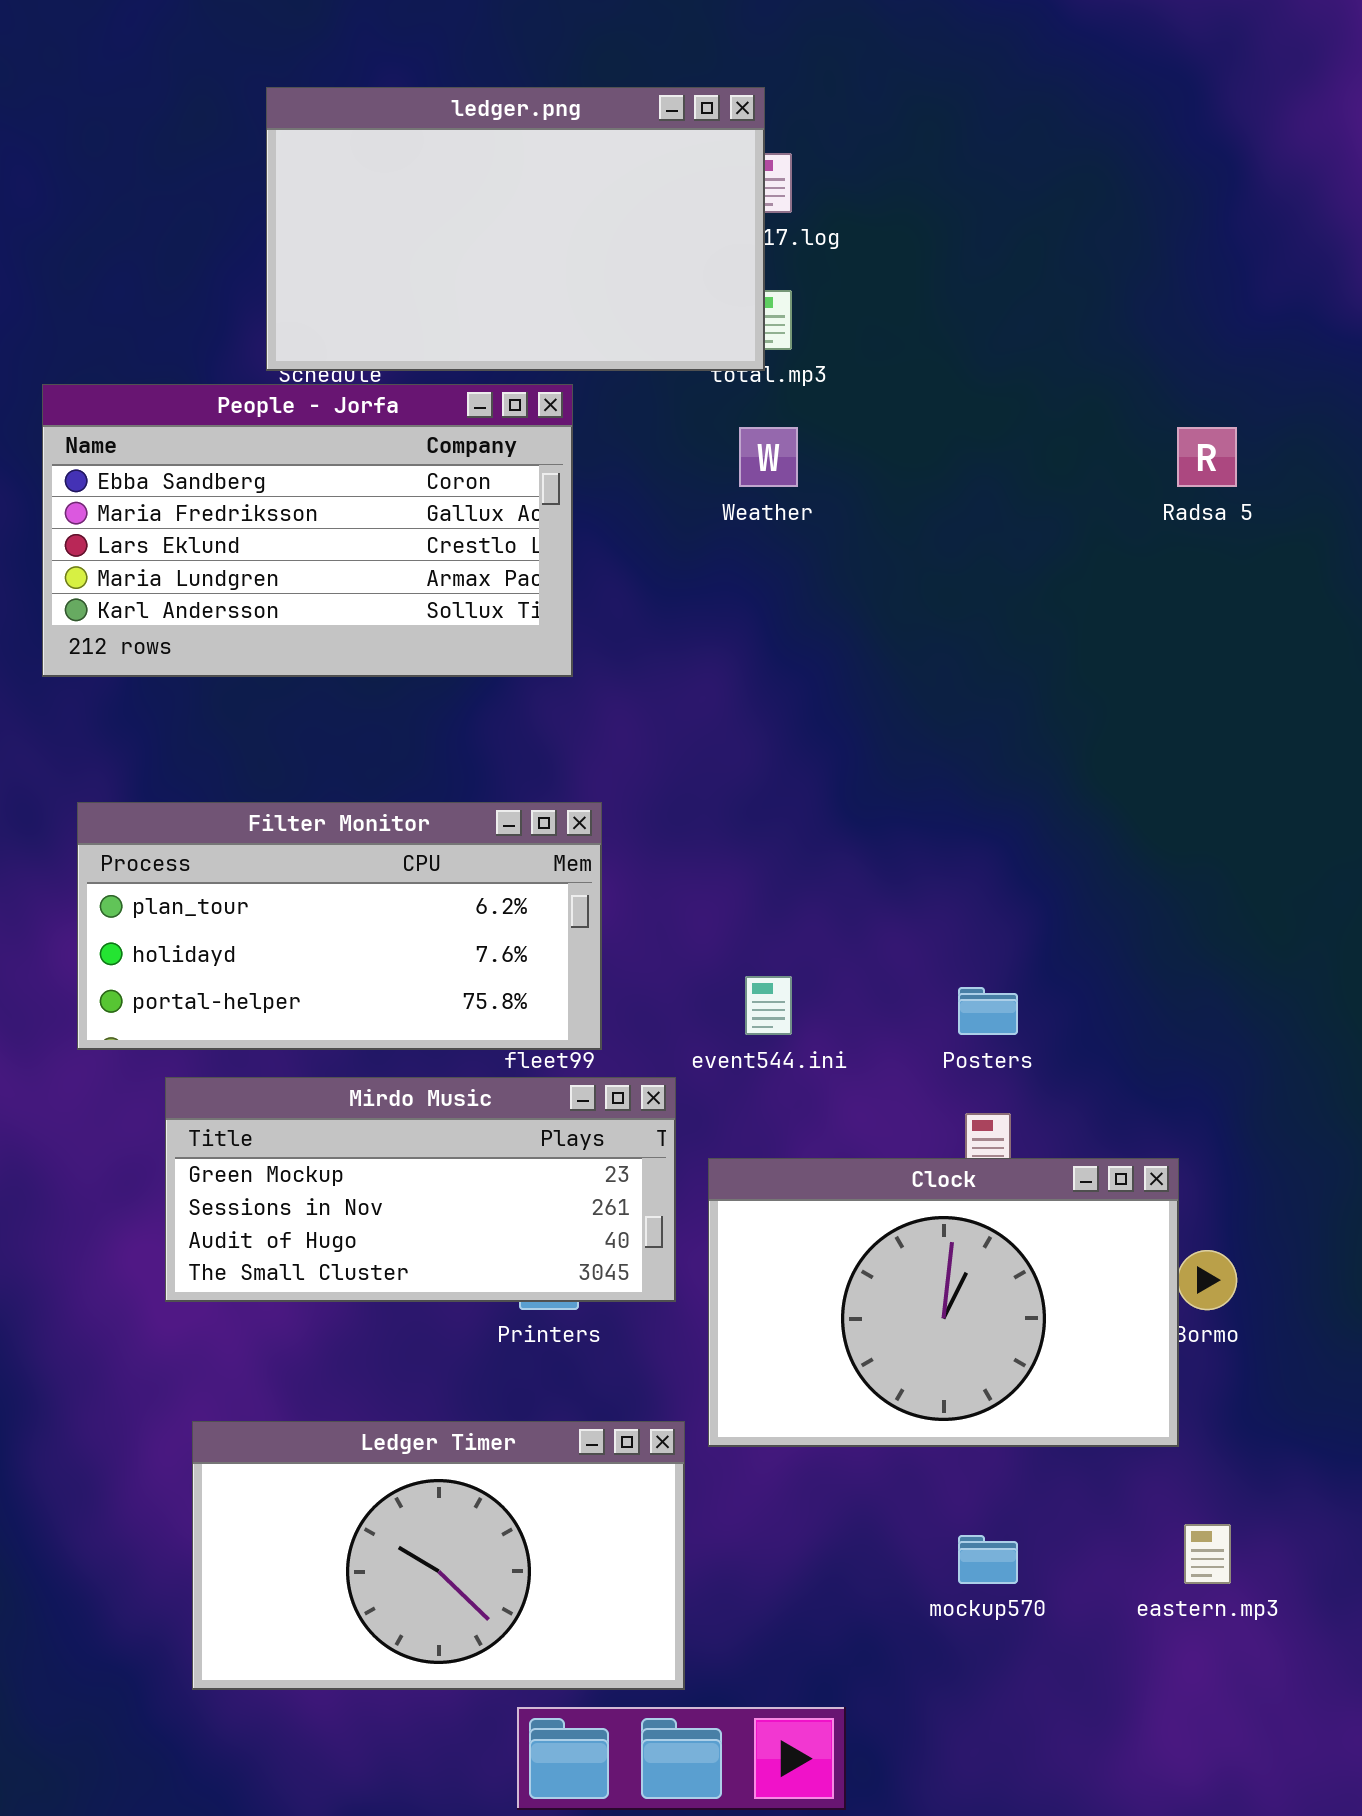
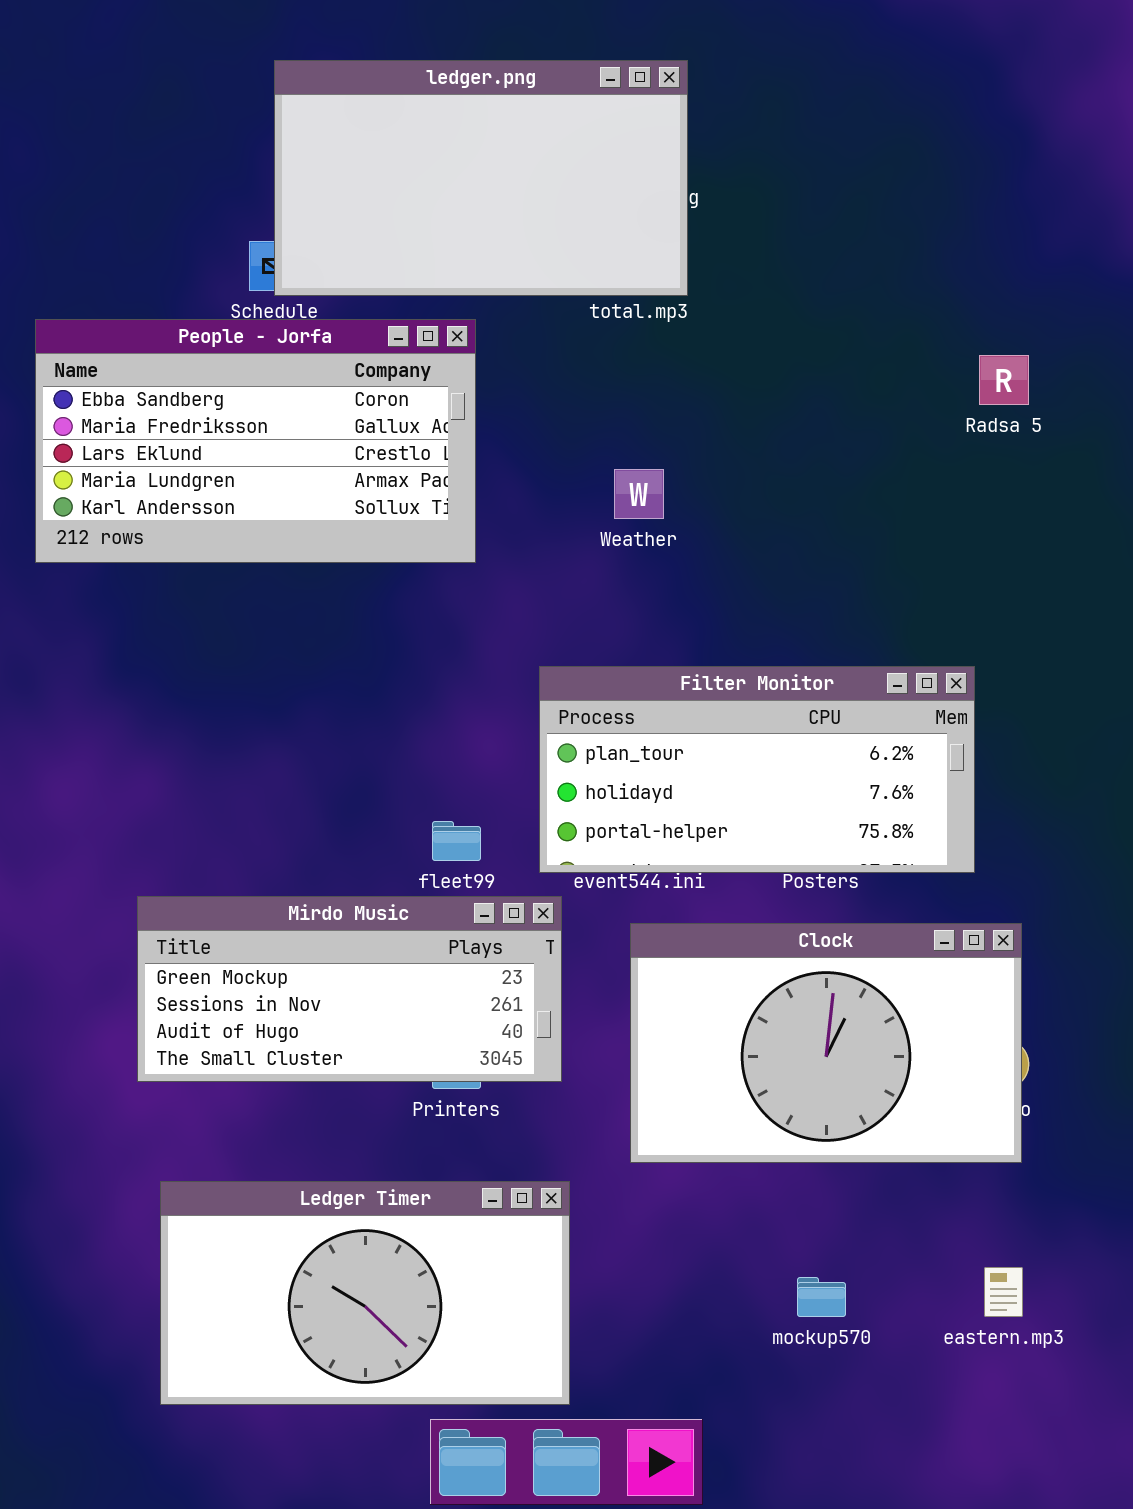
ledger.png: [266,87,765,371] -> [274,60,688,296], moved
Weather: [739,427,798,487] -> [614,469,664,519], moved
Filter Monitor: [77,802,602,1050] -> [539,666,975,873], moved
Clock: [708,1158,1179,1447] -> [630,923,1022,1163], moved

